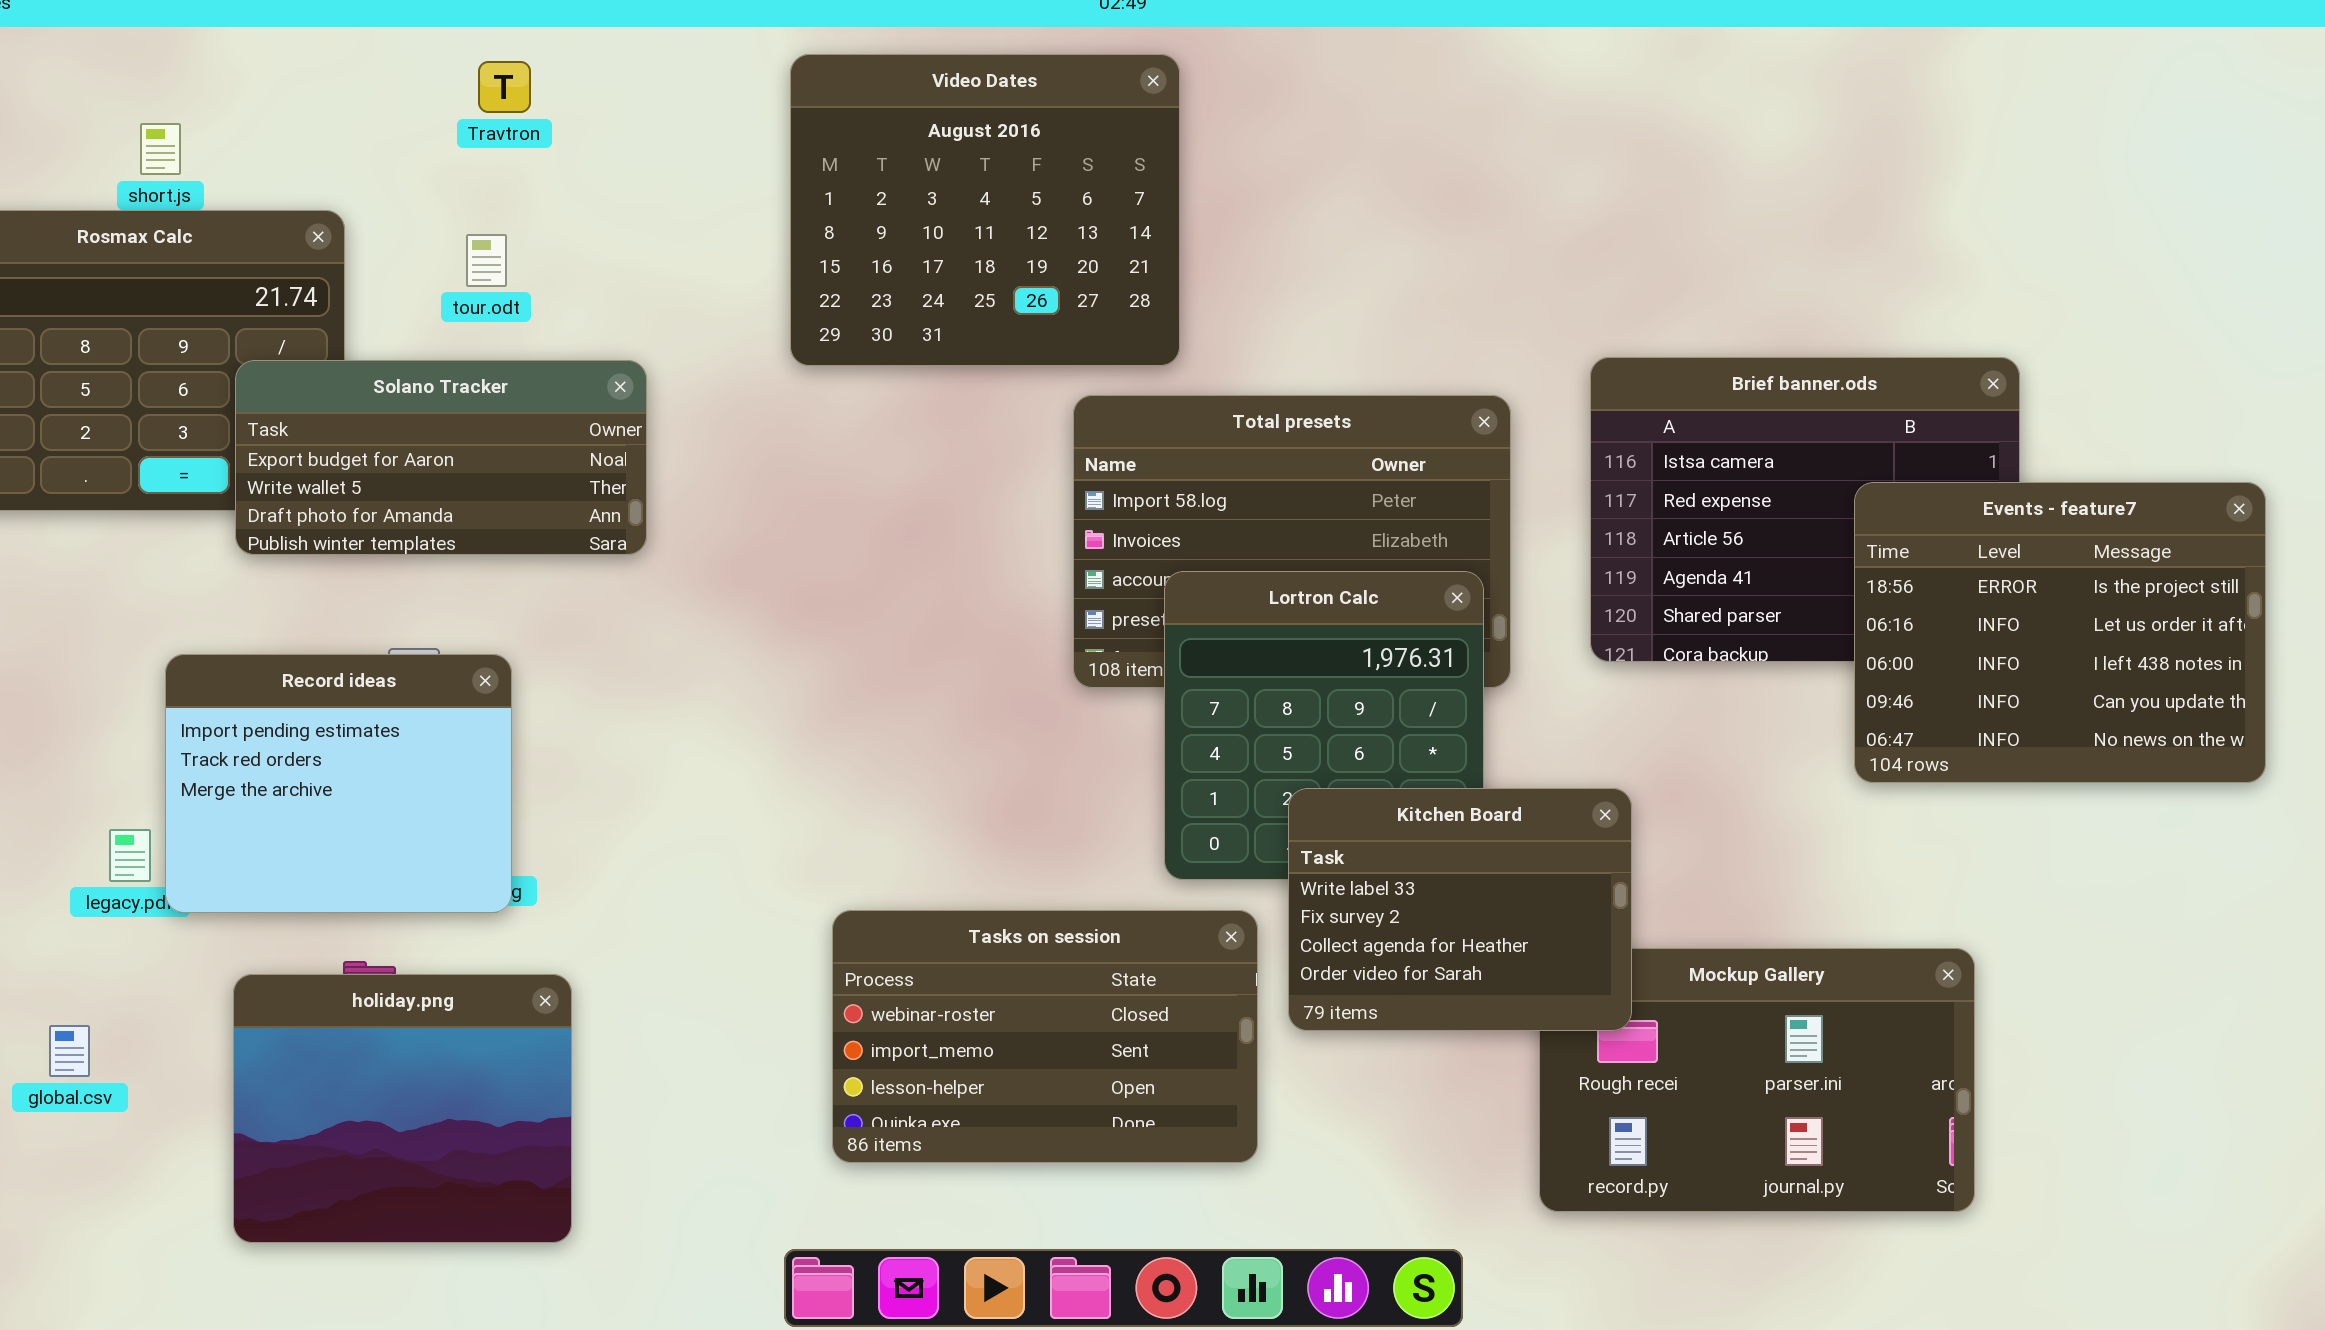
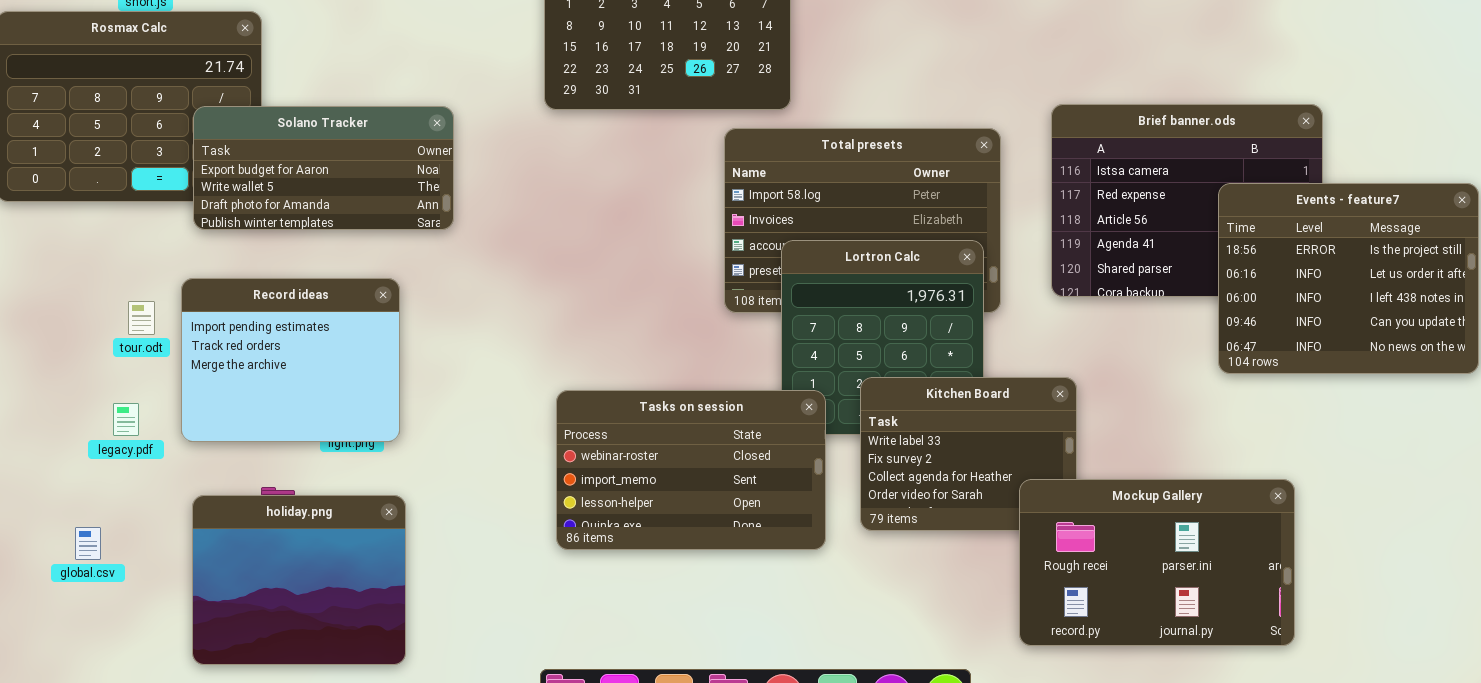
tour.odt: [466,234,507,287] -> [128,301,155,335], moved
Record ideas: [165,654,512,913] -> [181,278,400,442], moved
Tasks on session: [832,910,1258,1163] -> [556,390,826,550], moved
Mockup Gallery: [1539,948,1975,1212] -> [1019,479,1295,646], raised

